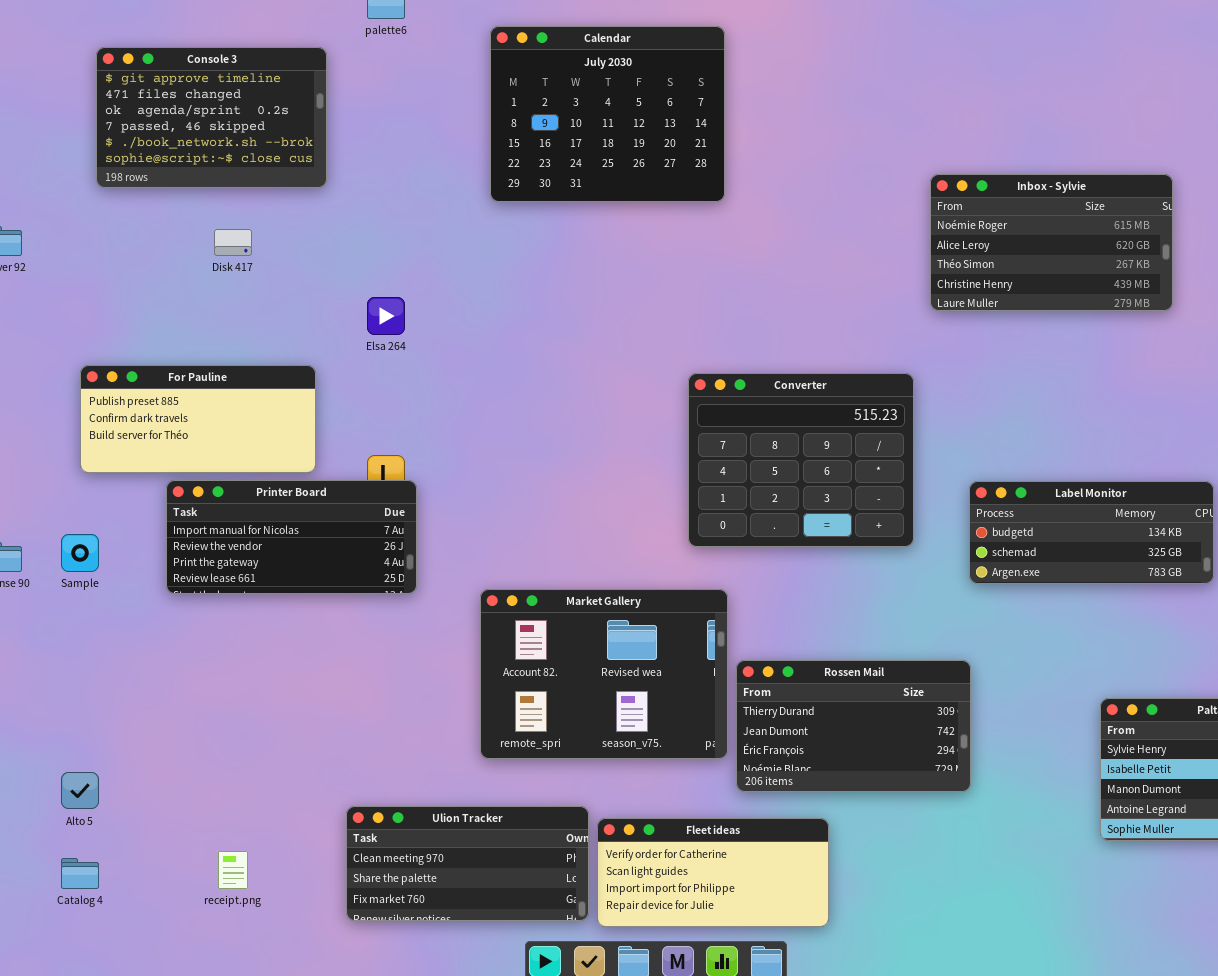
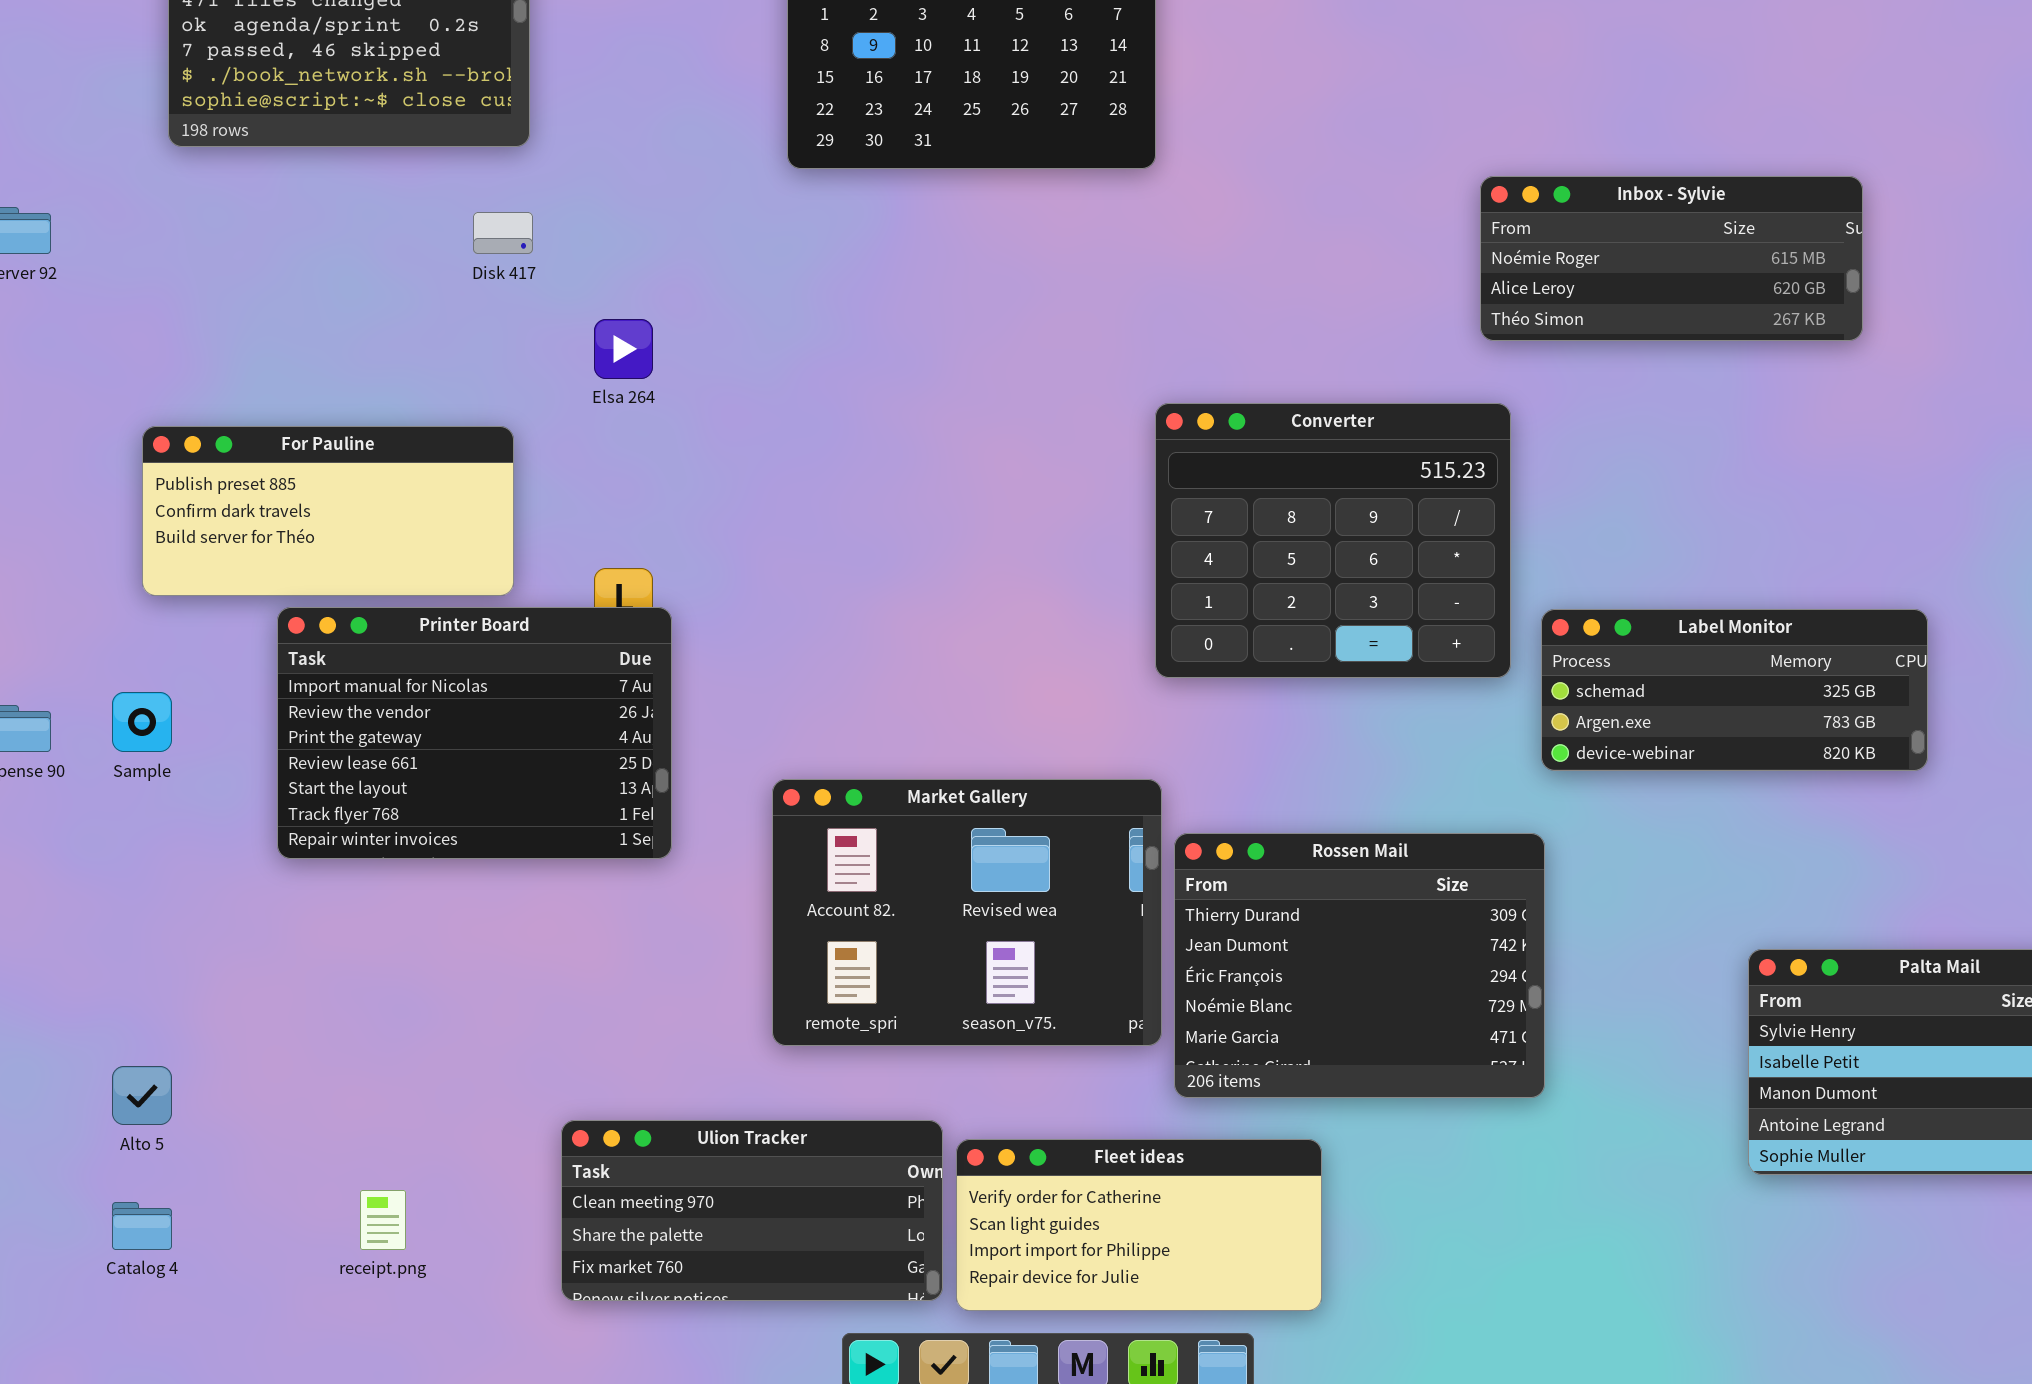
Inbox - Sylvie: [930,174,1173,311] -> [1480,176,1863,341], resized
Disk 417: [214,229,252,256] -> [473,212,533,254], moved
Converter: [688,373,914,547] -> [1155,403,1511,678], moved
Printer Board: [166,480,417,594] -> [277,607,672,859], resized
Label Monitor: [969,481,1214,584] -> [1541,609,1928,771], scrolled down 1 row
Rossen Mail: [736,660,971,792] -> [1174,833,1545,1098], resized

